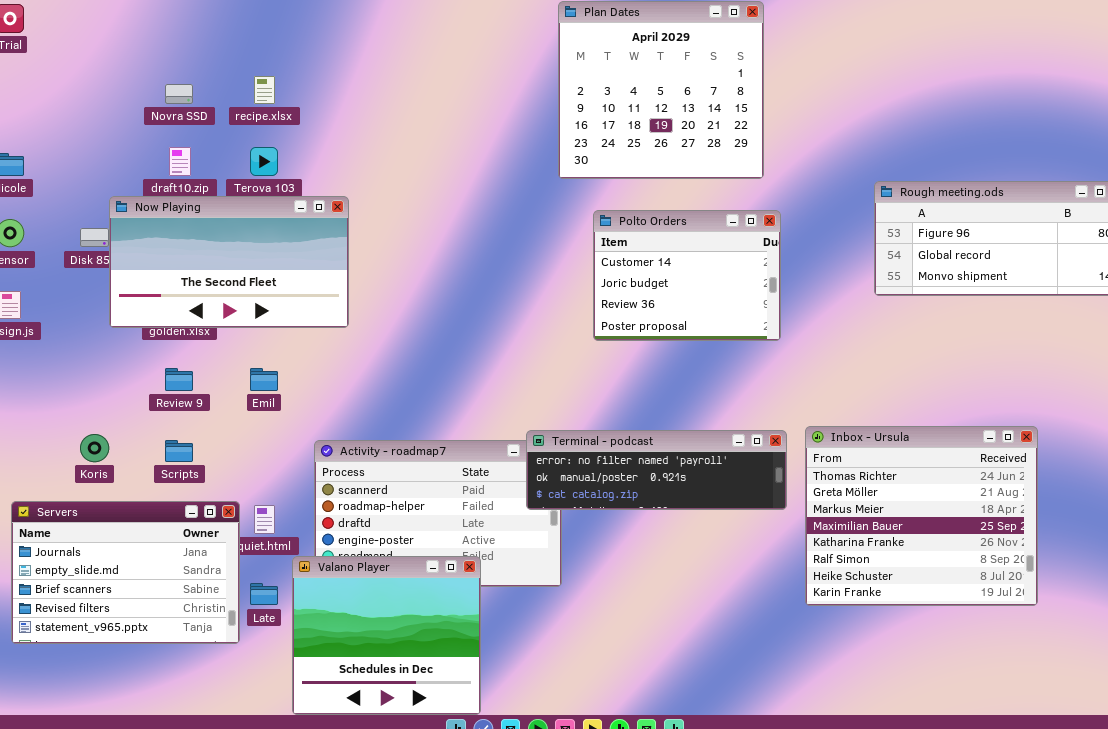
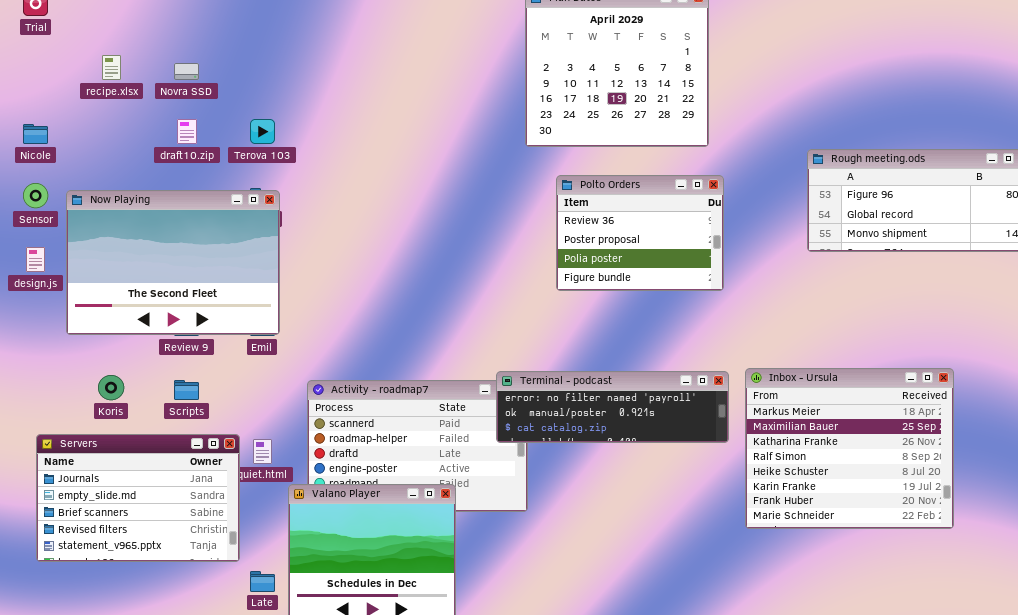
recipe.xlsx: [254,76,275,104] -> [102,55,121,80], moved
Now Playing: [109,196,349,328] -> [66,190,280,335], moved, resized
Polto Orders: [593,210,781,341] -> [556,175,724,291], scrolled down 2 rows
Inbox - Ursula: [805,426,1038,606] -> [745,368,954,529], scrolled down 2 rows
Late: [250,583,278,605] -> [250,571,275,592], moved

